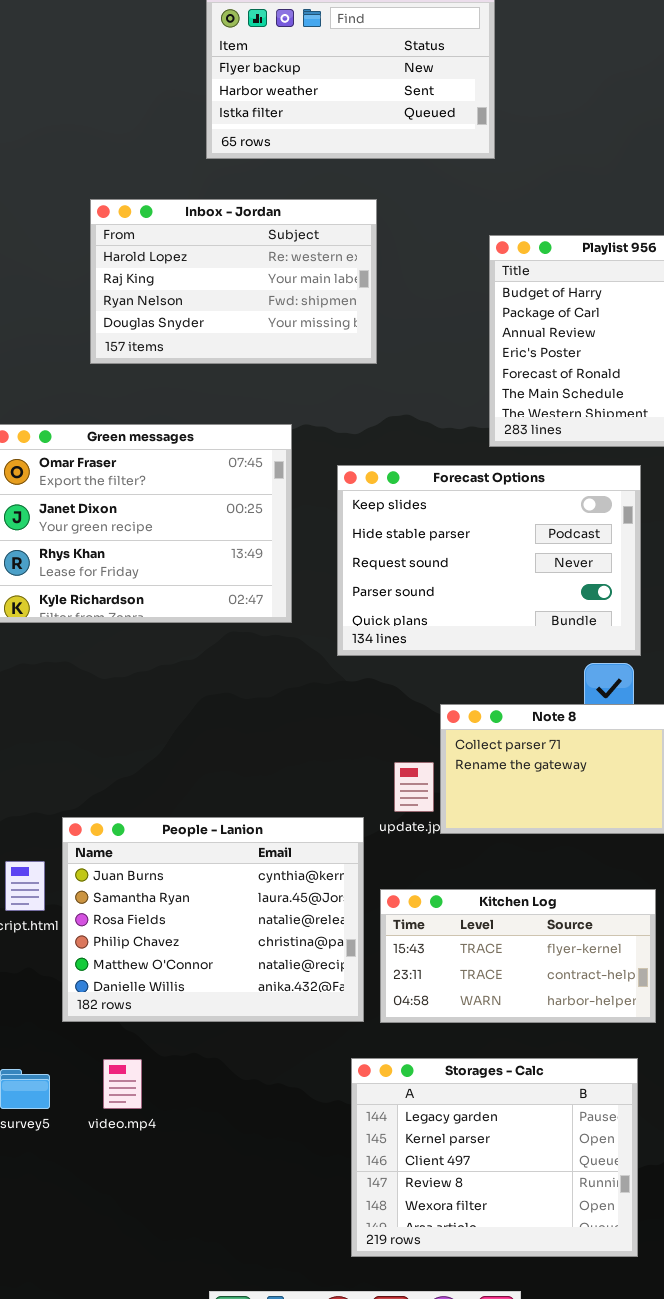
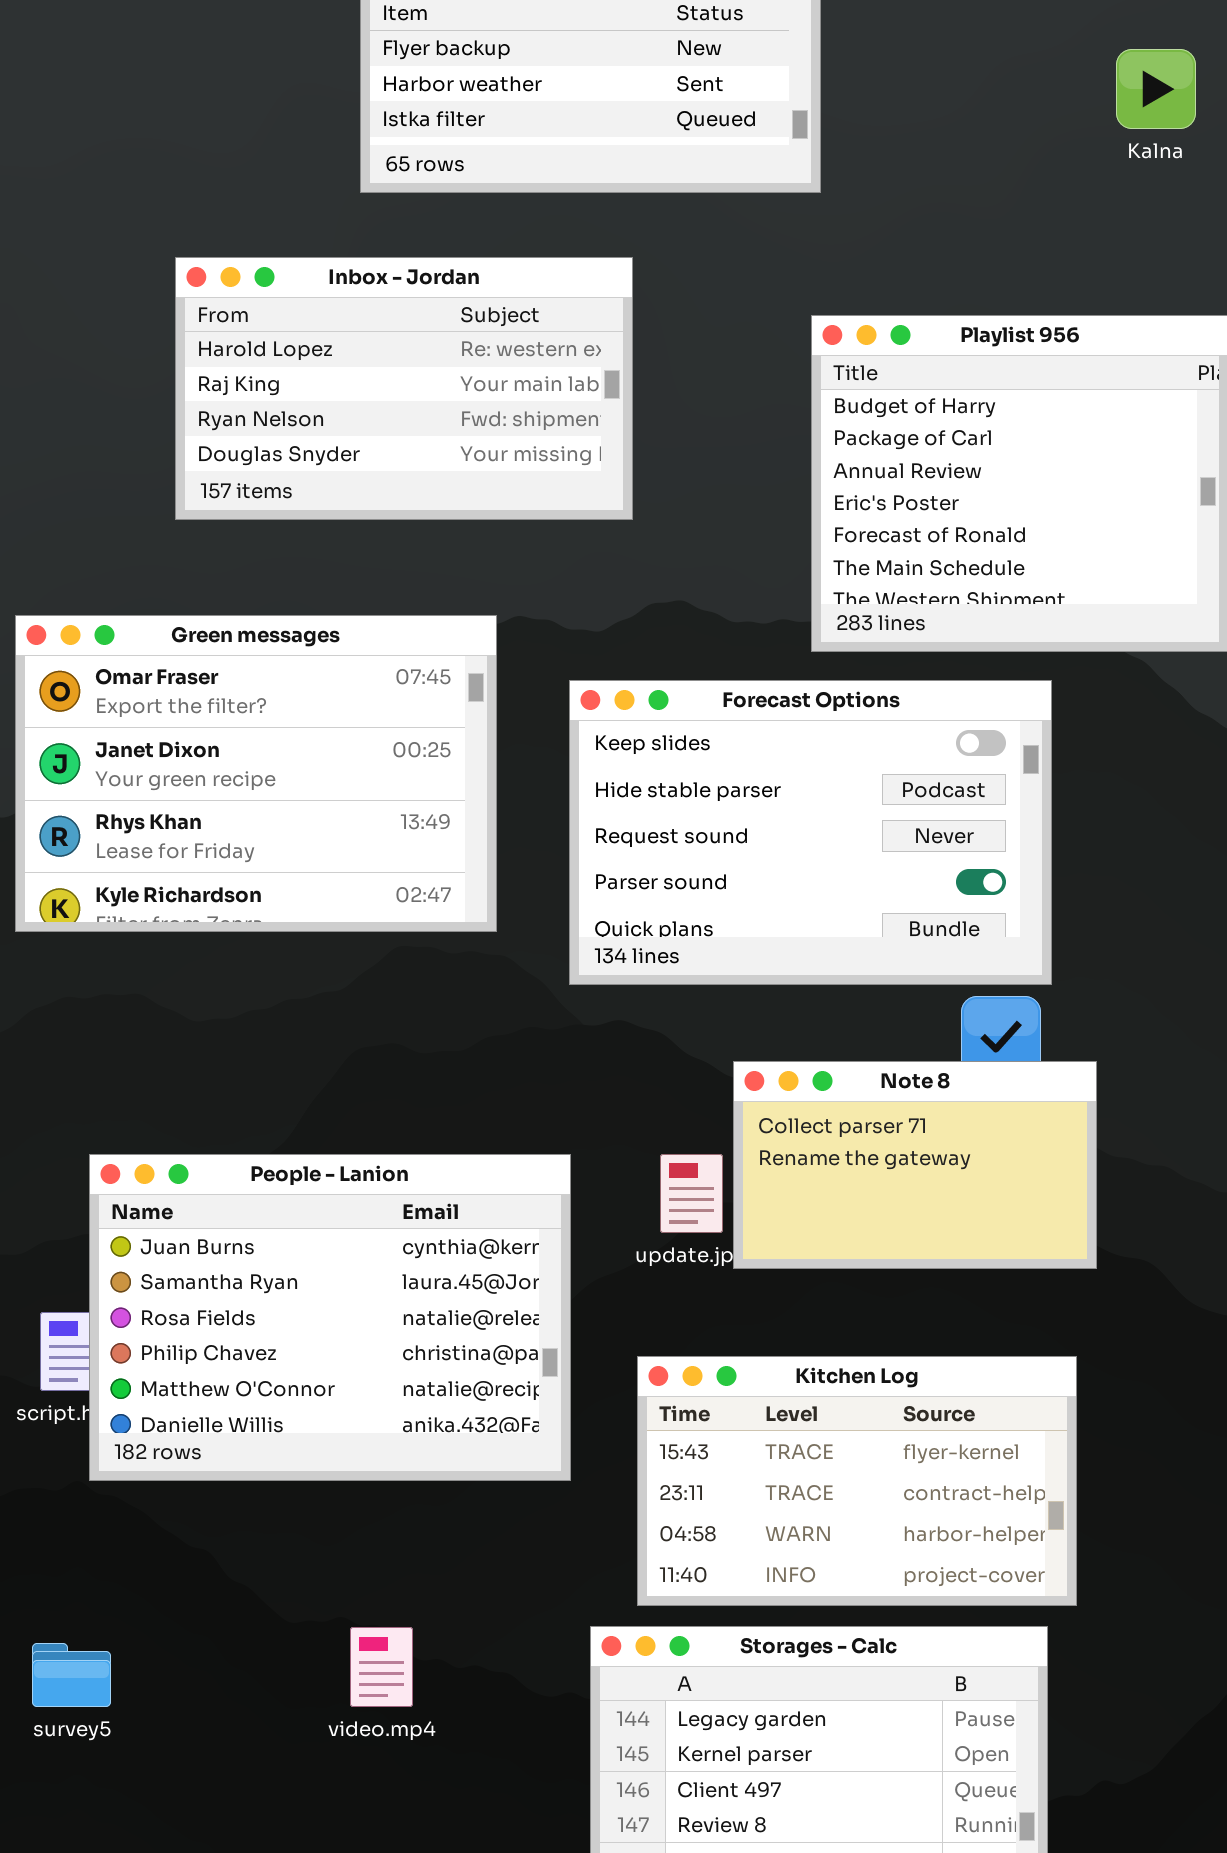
People - Lanion: [62,817,364,1022] -> [89,1154,571,1481], moved
Kitchen Log: [380,889,656,1023] -> [637,1356,1077,1606], resized
video.mp4: [103,1059,142,1109] -> [350,1627,413,1707], moved

